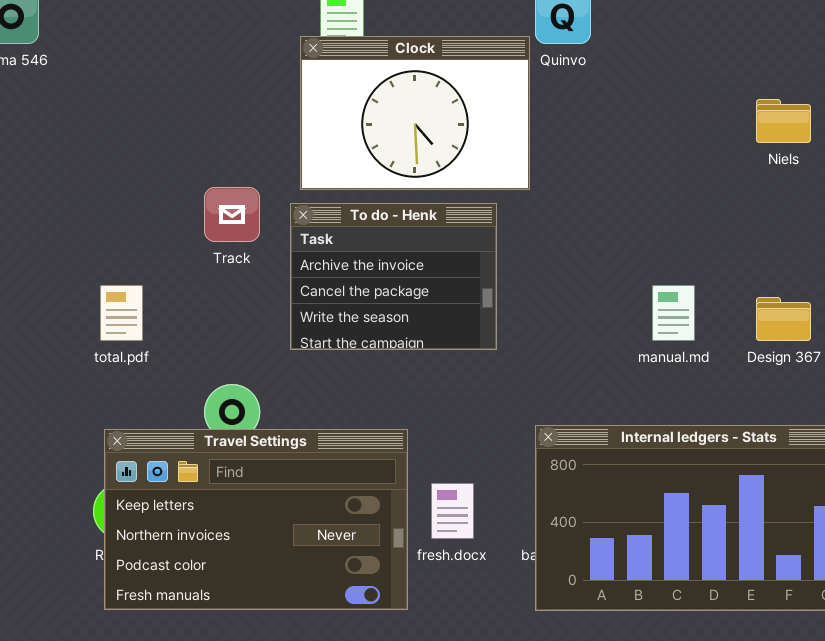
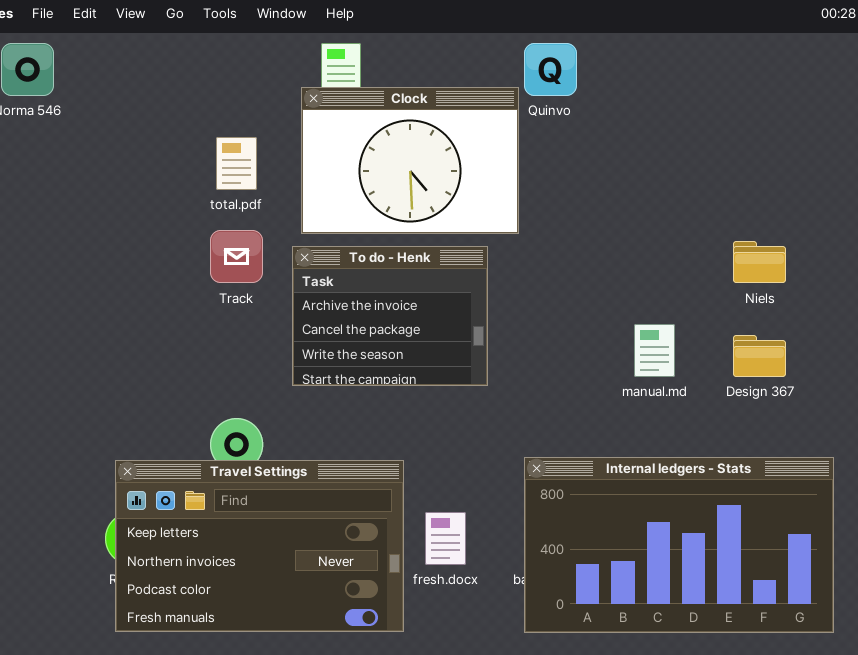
Niels: [756,99,811,143] -> [733,241,786,283], moved
total.pdf: [100,285,143,341] -> [216,137,257,190], moved

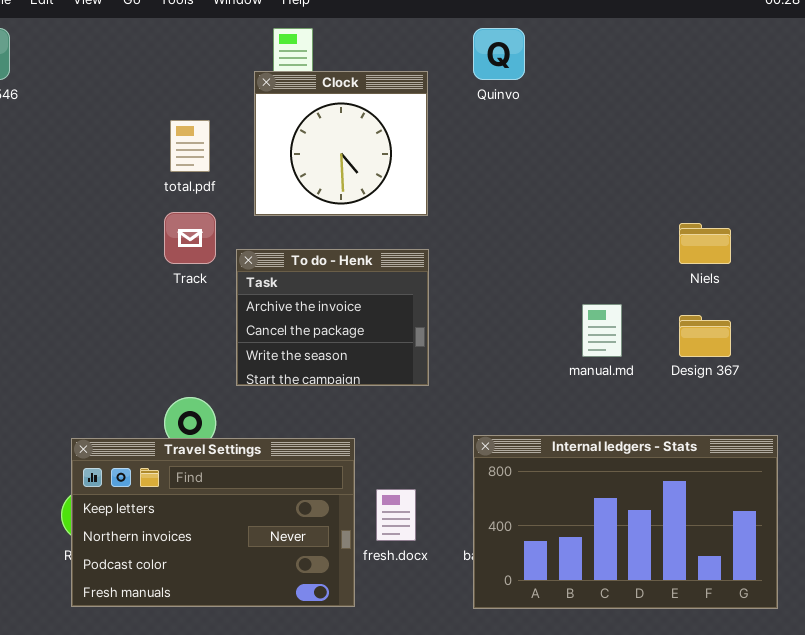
Clock: [301,87,519,234] -> [254,71,428,216], resized
To do - Henk: [292,246,488,386] -> [236,249,429,386], moved

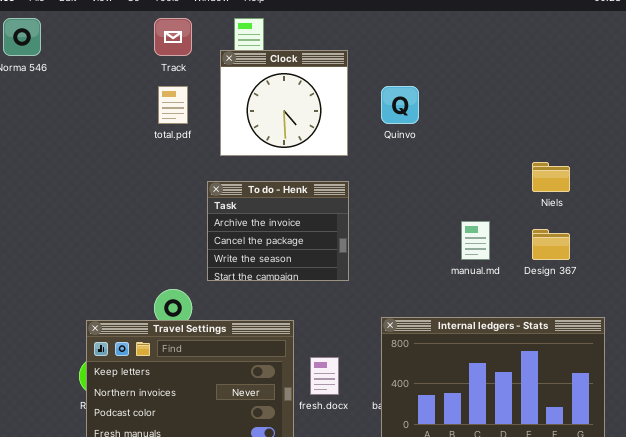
Quinvo: [473,28,525,80] -> [381,86,419,124], moved
Track: [164,212,216,264] -> [154,18,192,56], moved

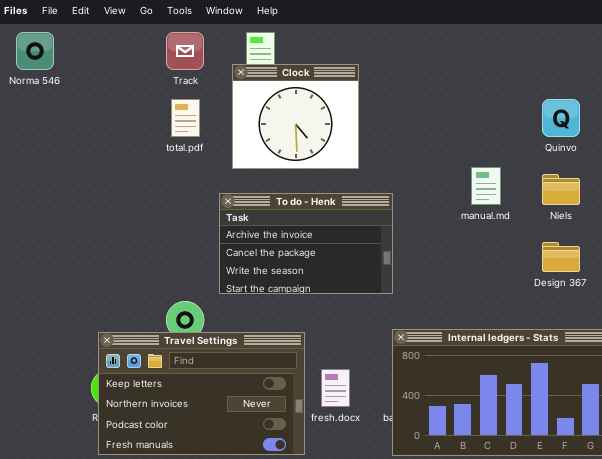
Quinvo: [381,86,419,124] -> [542,99,580,137], moved
To do - Henk: [207,181,349,281] -> [219,193,393,294], resized
manual.md: [461,221,490,260] -> [471,167,501,205], moved

